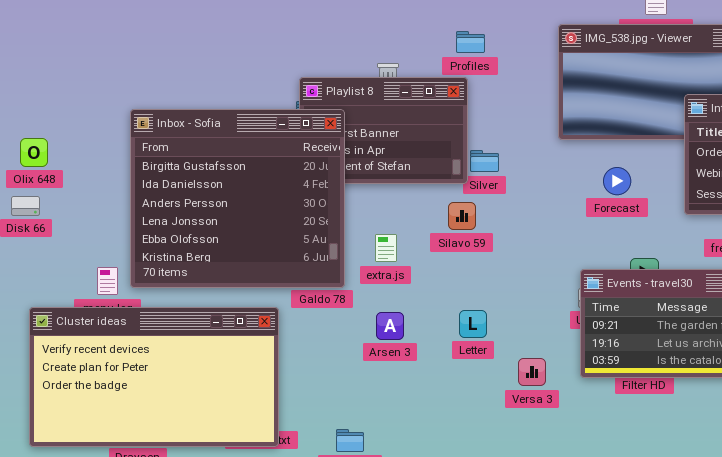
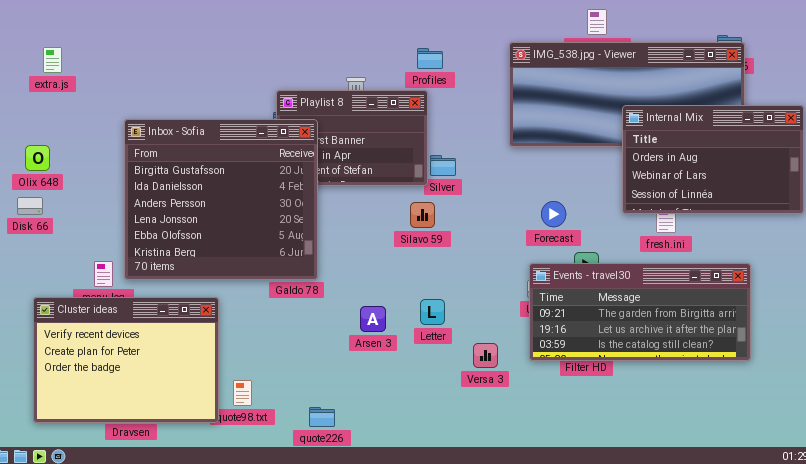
Forecast: [603,167,631,195] -> [541,201,566,227], moved
extra.js: [375,234,397,262] -> [43,47,62,73], moved
Cluster ideas: [29,307,279,447] -> [33,297,219,423], resized
Arsen 3: [376,312,404,340] -> [360,306,386,332], moved

